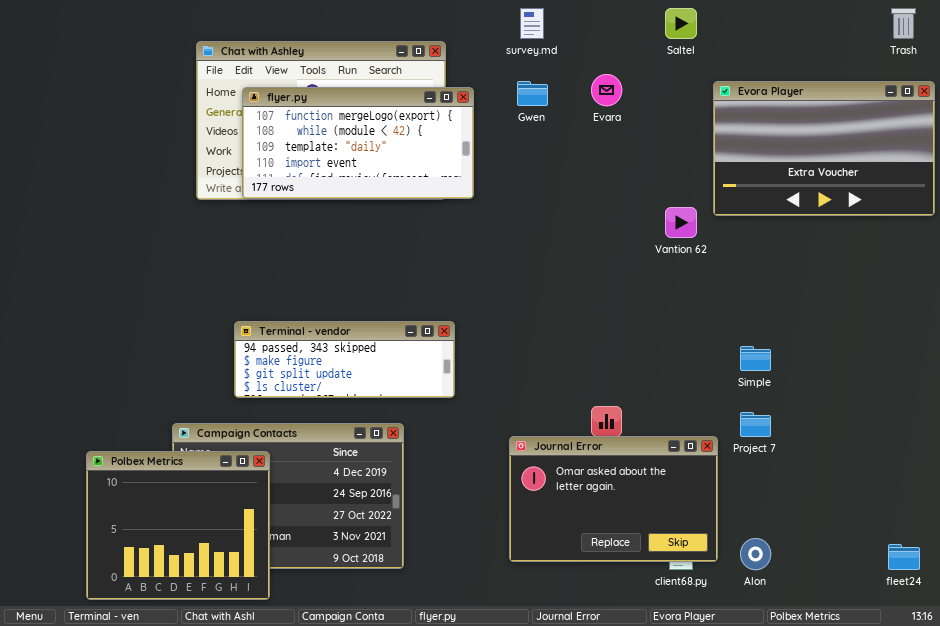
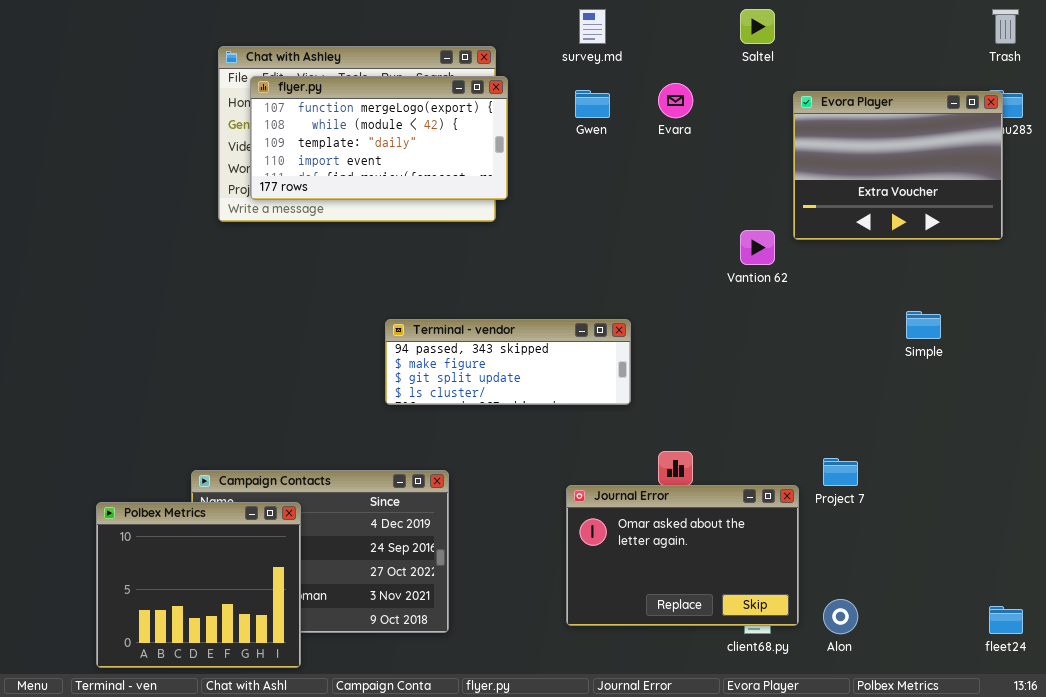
Evora Player: [713,81,935,216] -> [793,91,1003,240], resized
flyer.py: [242,87,474,199] -> [250,76,508,200], moved
Terminal - vendor: [234,321,455,398] -> [385,319,631,405], moved
Simple: [740,346,771,371] -> [906,311,941,339], moved

